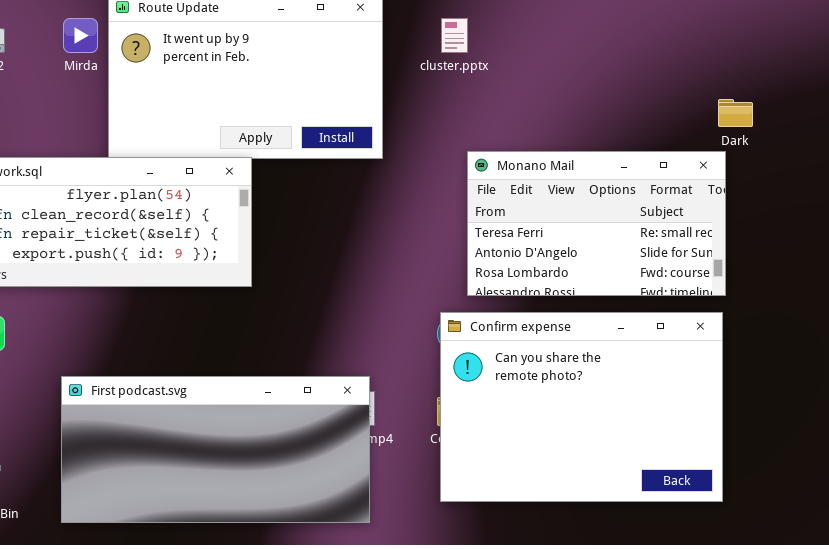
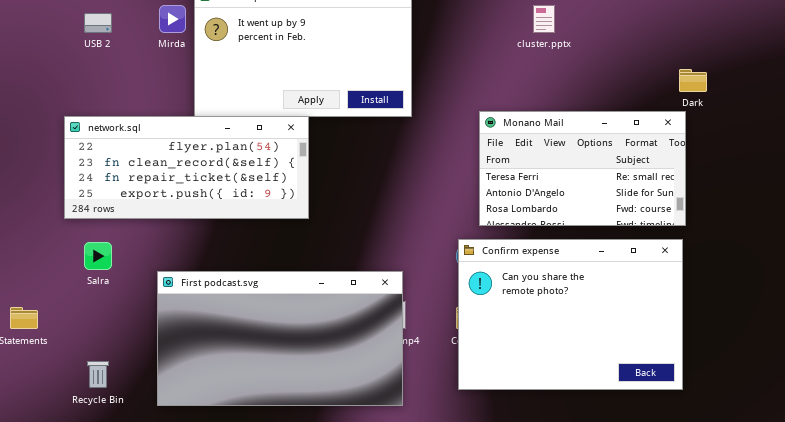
cluster.pptx: [441,18,468,53] -> [533,5,555,33], moved
First podcast.svg: [61,376,370,523] -> [157,271,403,406], resized

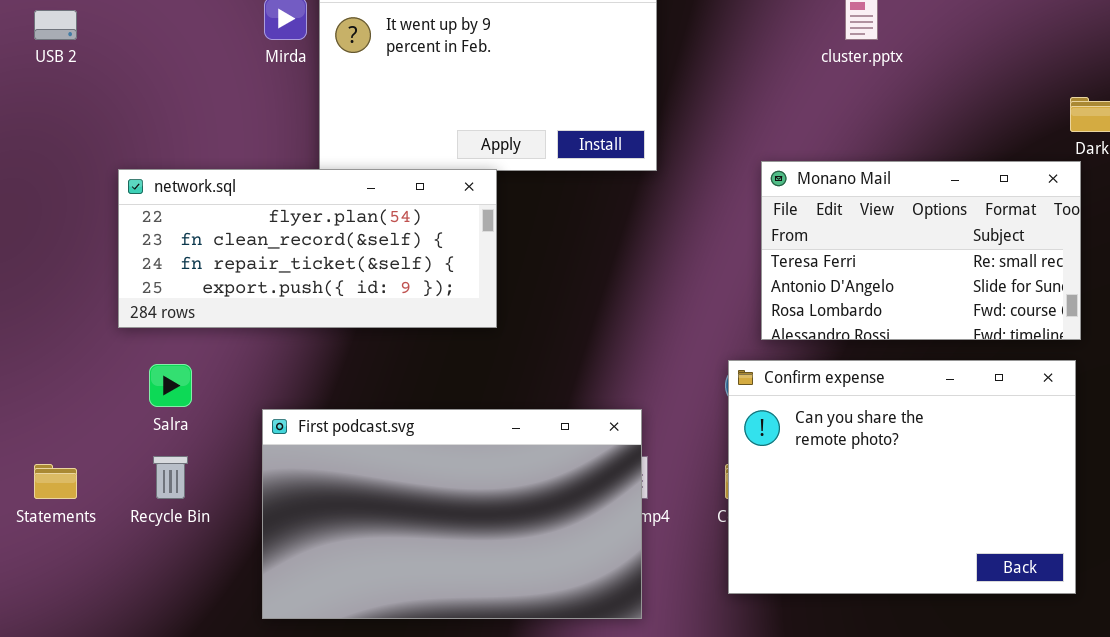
USB 2: [84,13,112,33] -> [34,10,77,40], moved
Recycle Bin: [87,361,109,388] -> [153,456,188,499], moved

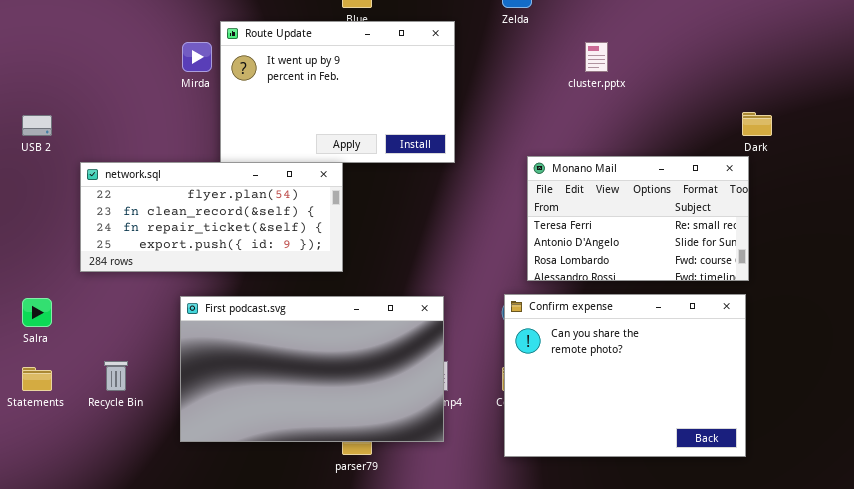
USB 2: [34,10,77,40] -> [22,115,52,136], moved
Salra: [149,364,192,407] -> [22,298,52,327], moved
First podcast.svg: [262,409,642,619] -> [180,296,444,442], moved

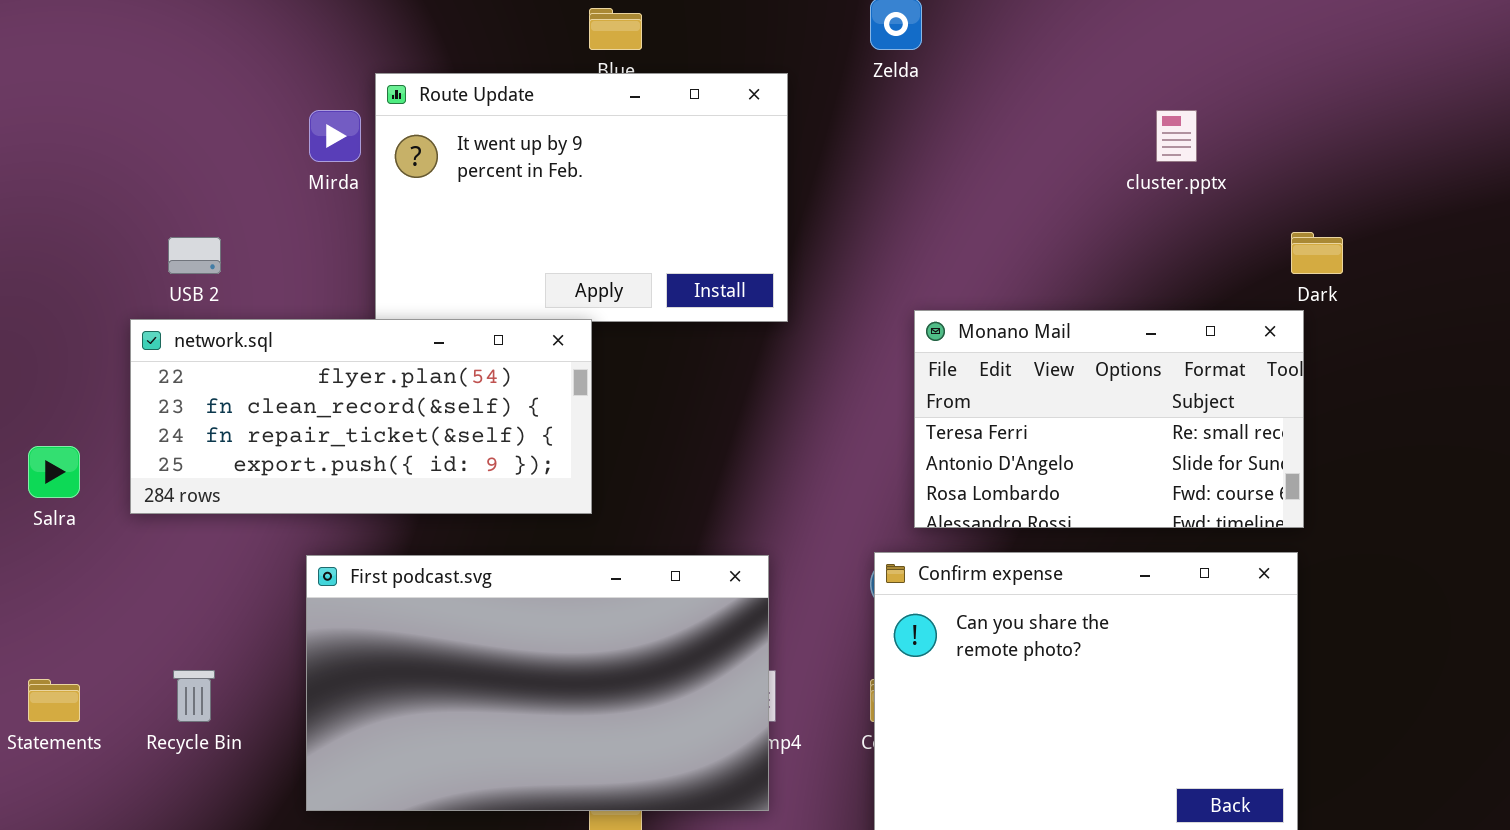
cluster.pptx: [585,42,608,72] -> [1156,110,1197,162], moved
USB 2: [22,115,52,136] -> [168,237,221,274], moved
Salra: [22,298,52,327] -> [28,446,80,498], moved

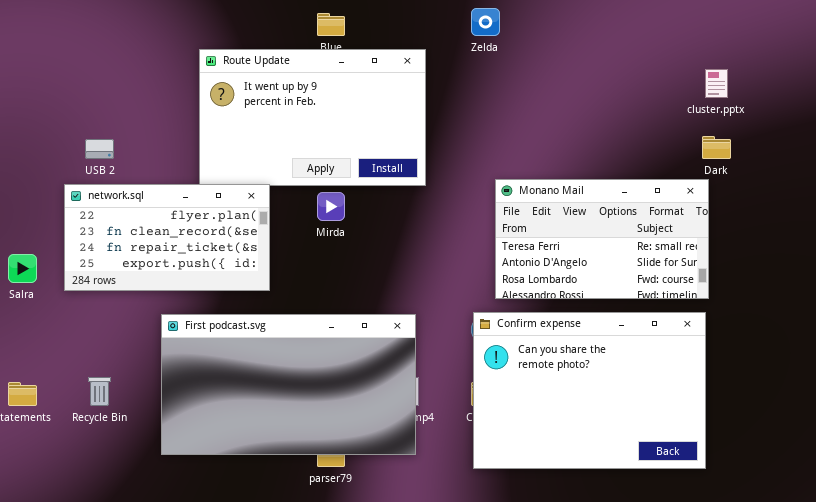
Mirda: [309,110,361,162] -> [317,192,345,221], moved
cluster.pptx: [1156,110,1197,162] -> [705,69,728,98], moved
network.sql: [130,319,592,514] -> [64,184,270,291], resized

